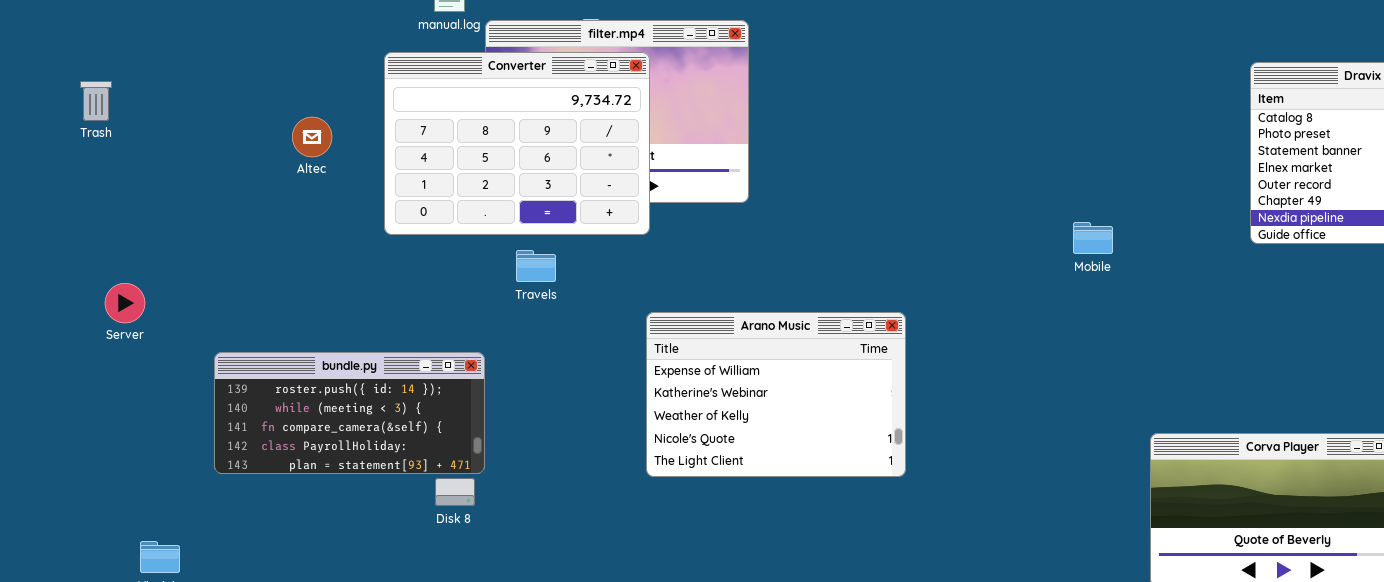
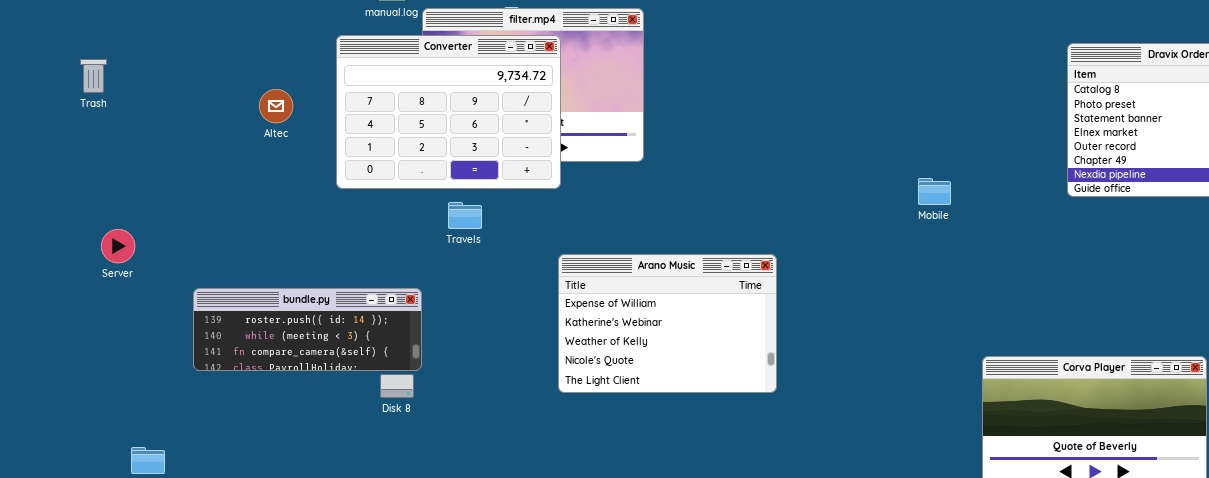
bundle.py: [214,352,485,474] -> [193,288,422,371], resized
Disk 8: [435,478,475,506] -> [380,374,414,398], moved

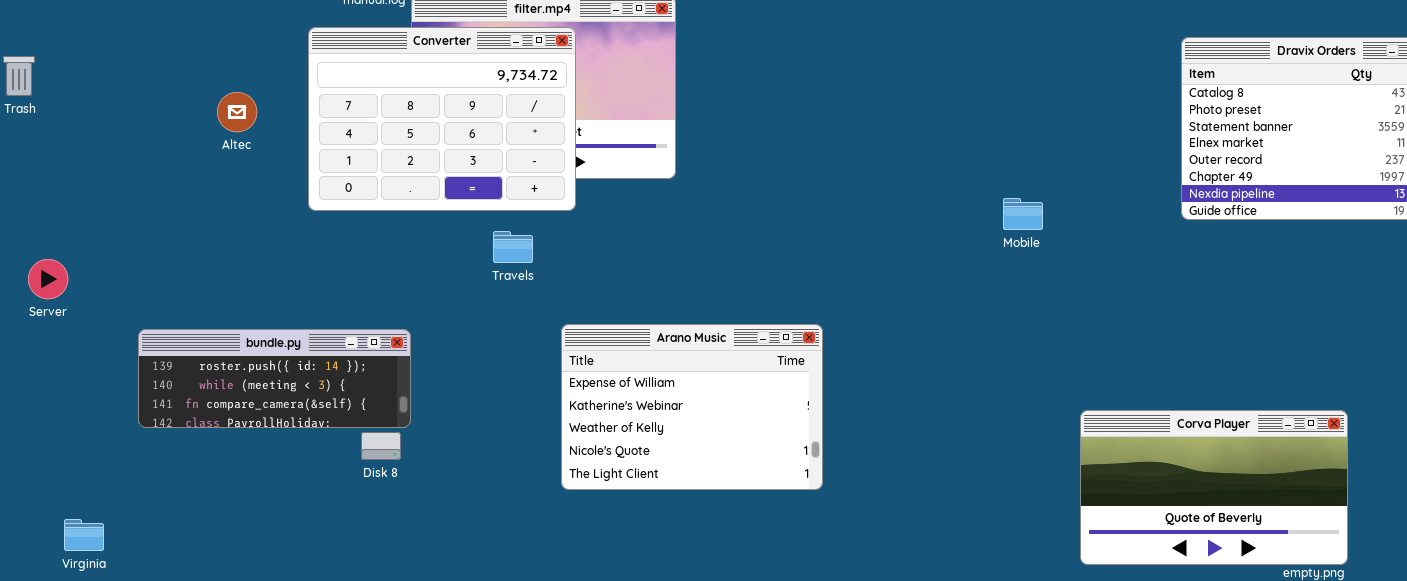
Travels: [448,202,482,229] -> [493,231,533,263], moved
Arano Music: [558,254,777,393] -> [561,324,823,490], moved

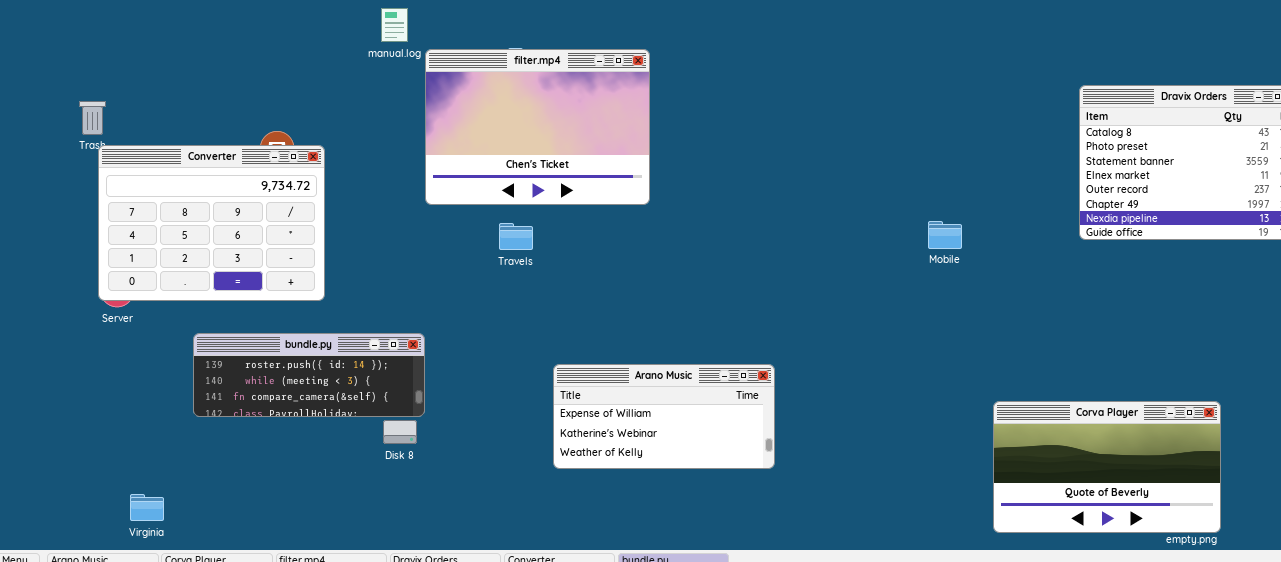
Converter: [308,27,576,211] -> [98,145,325,301], moved
Travels: [493,231,533,263] -> [499,223,533,250], moved
Arano Music: [561,324,823,490] -> [553,364,775,469], resized

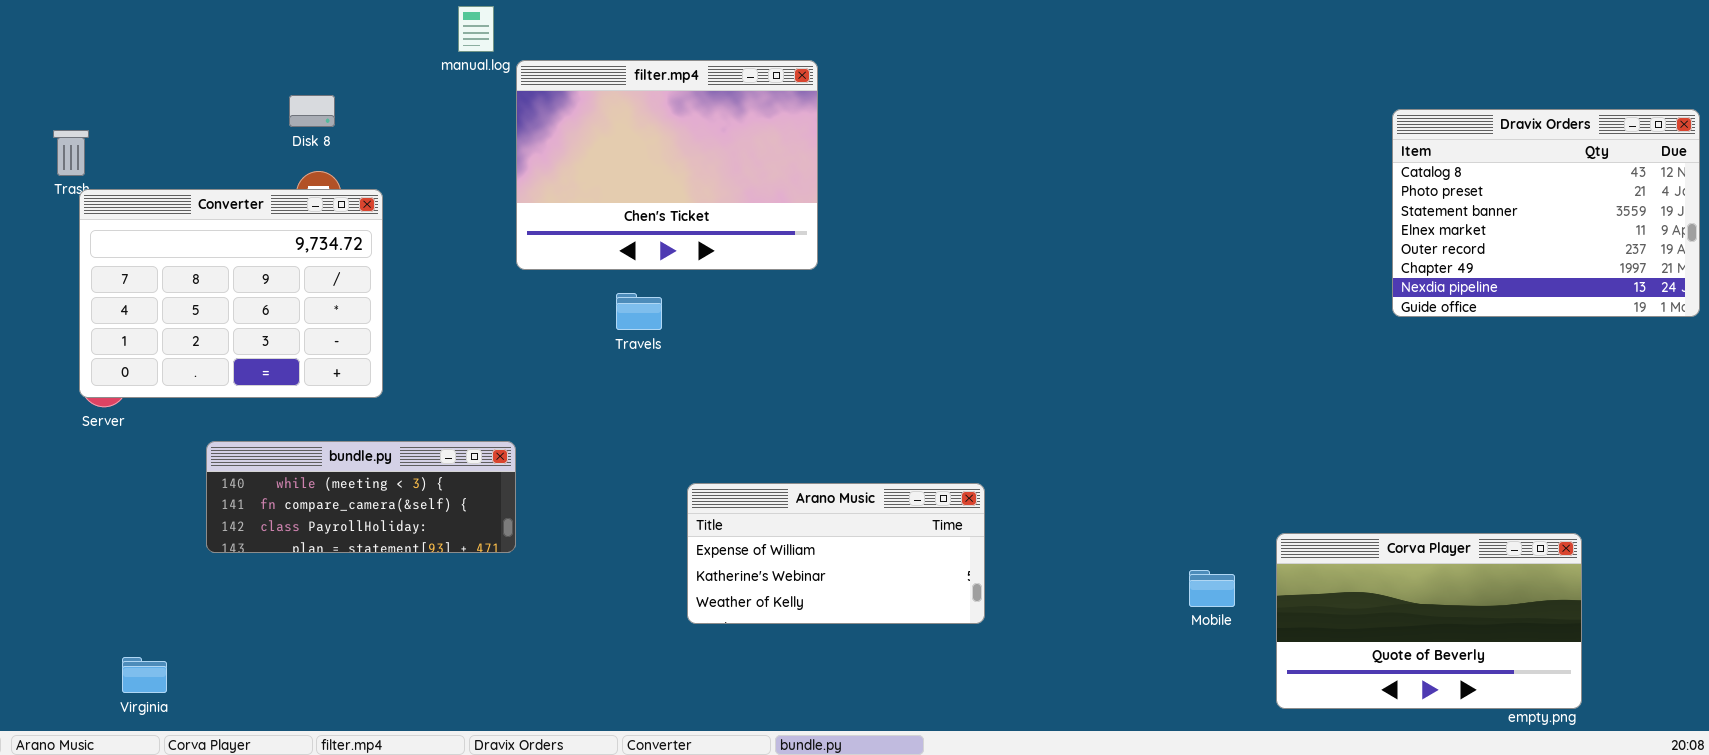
Mobile: [928,221,962,249] -> [1189,570,1235,607], moved
bundle.py: [193,333,425,417] -> [206,441,516,553], scrolled down 1 row
Disk 8: [383,420,417,444] -> [289,95,335,127], moved

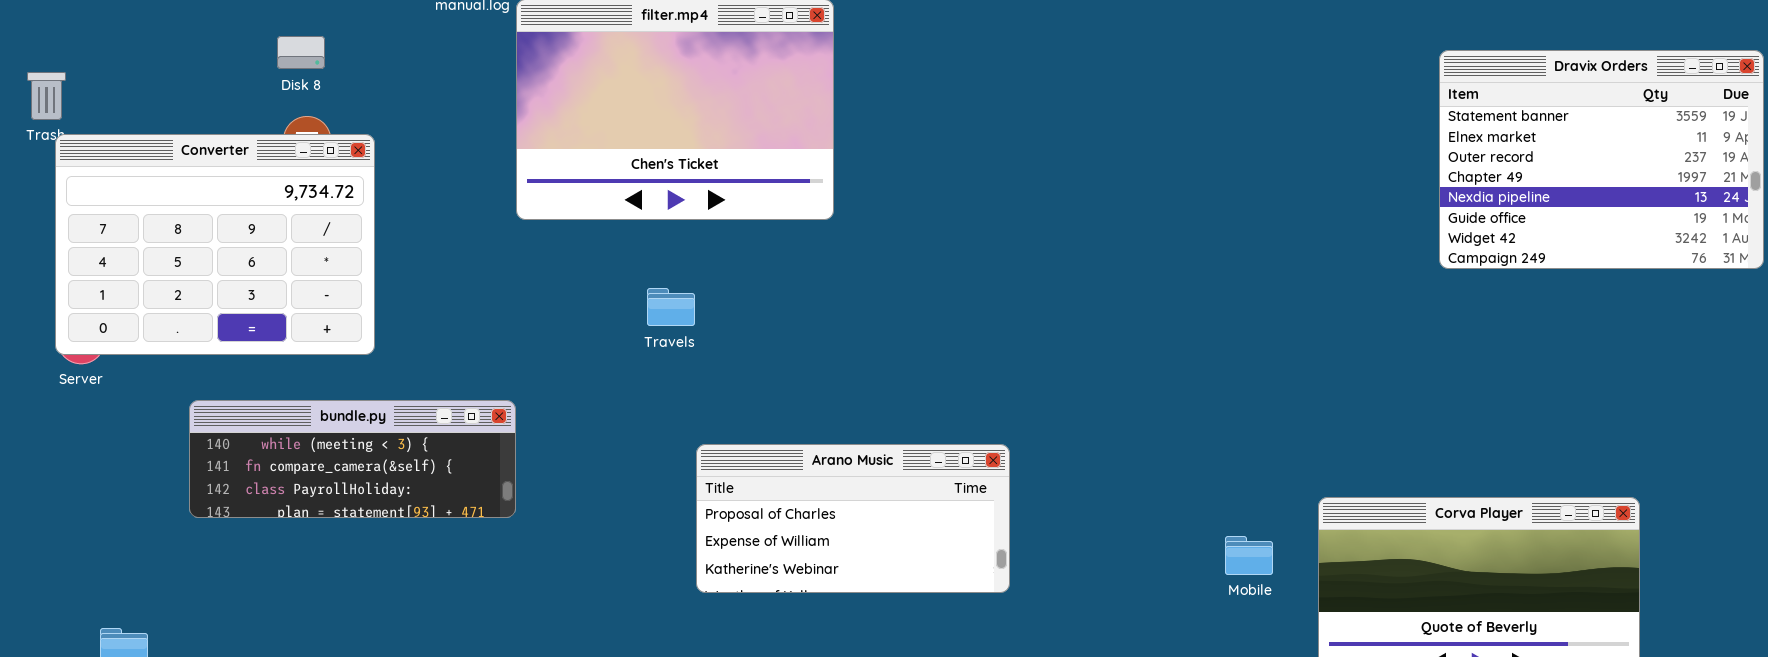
Dravix Orders: [1392,109,1700,317] -> [1439,50,1764,269], scrolled down 2 rows
Travels: [616,293,662,330] -> [647,288,695,326], moved
Arano Music: [687,483,985,624] -> [696,444,1010,593], scrolled up 1 row

